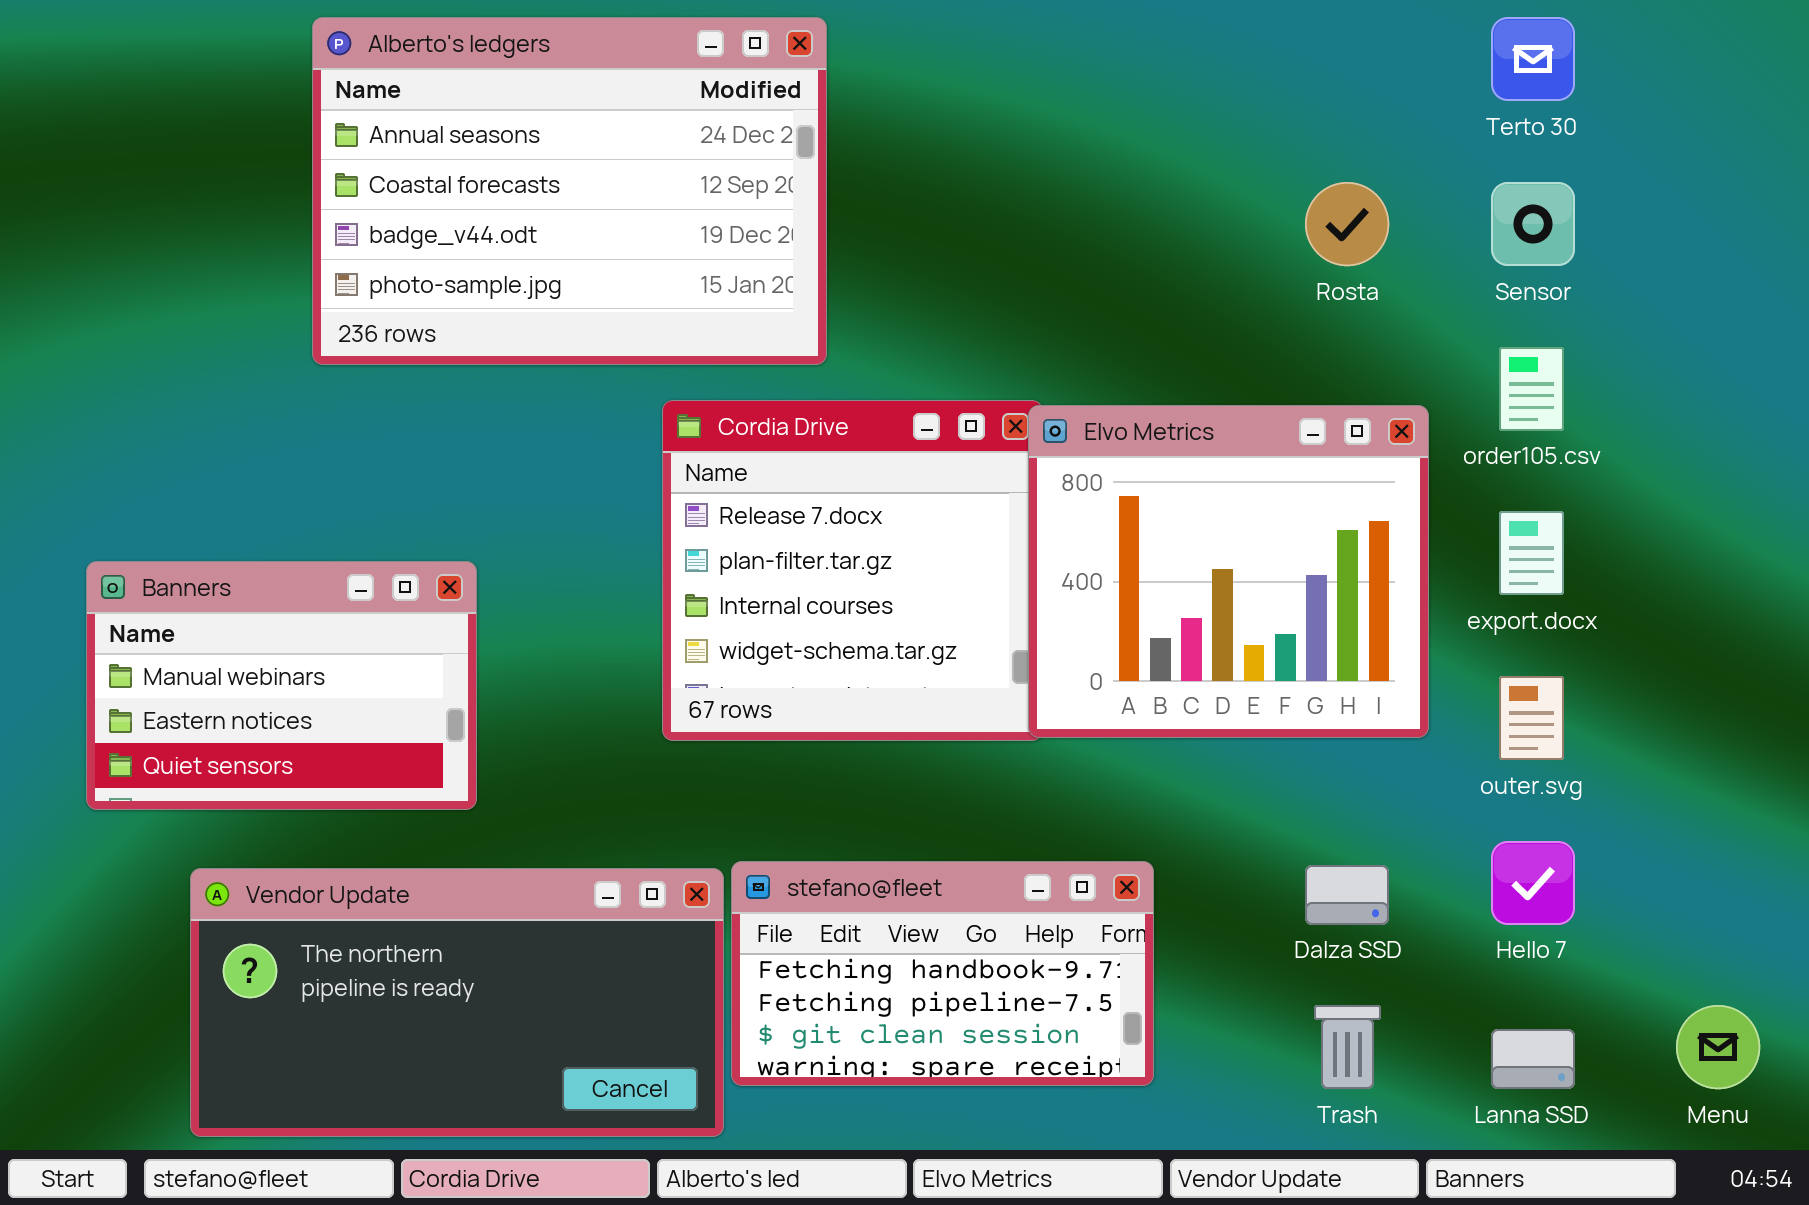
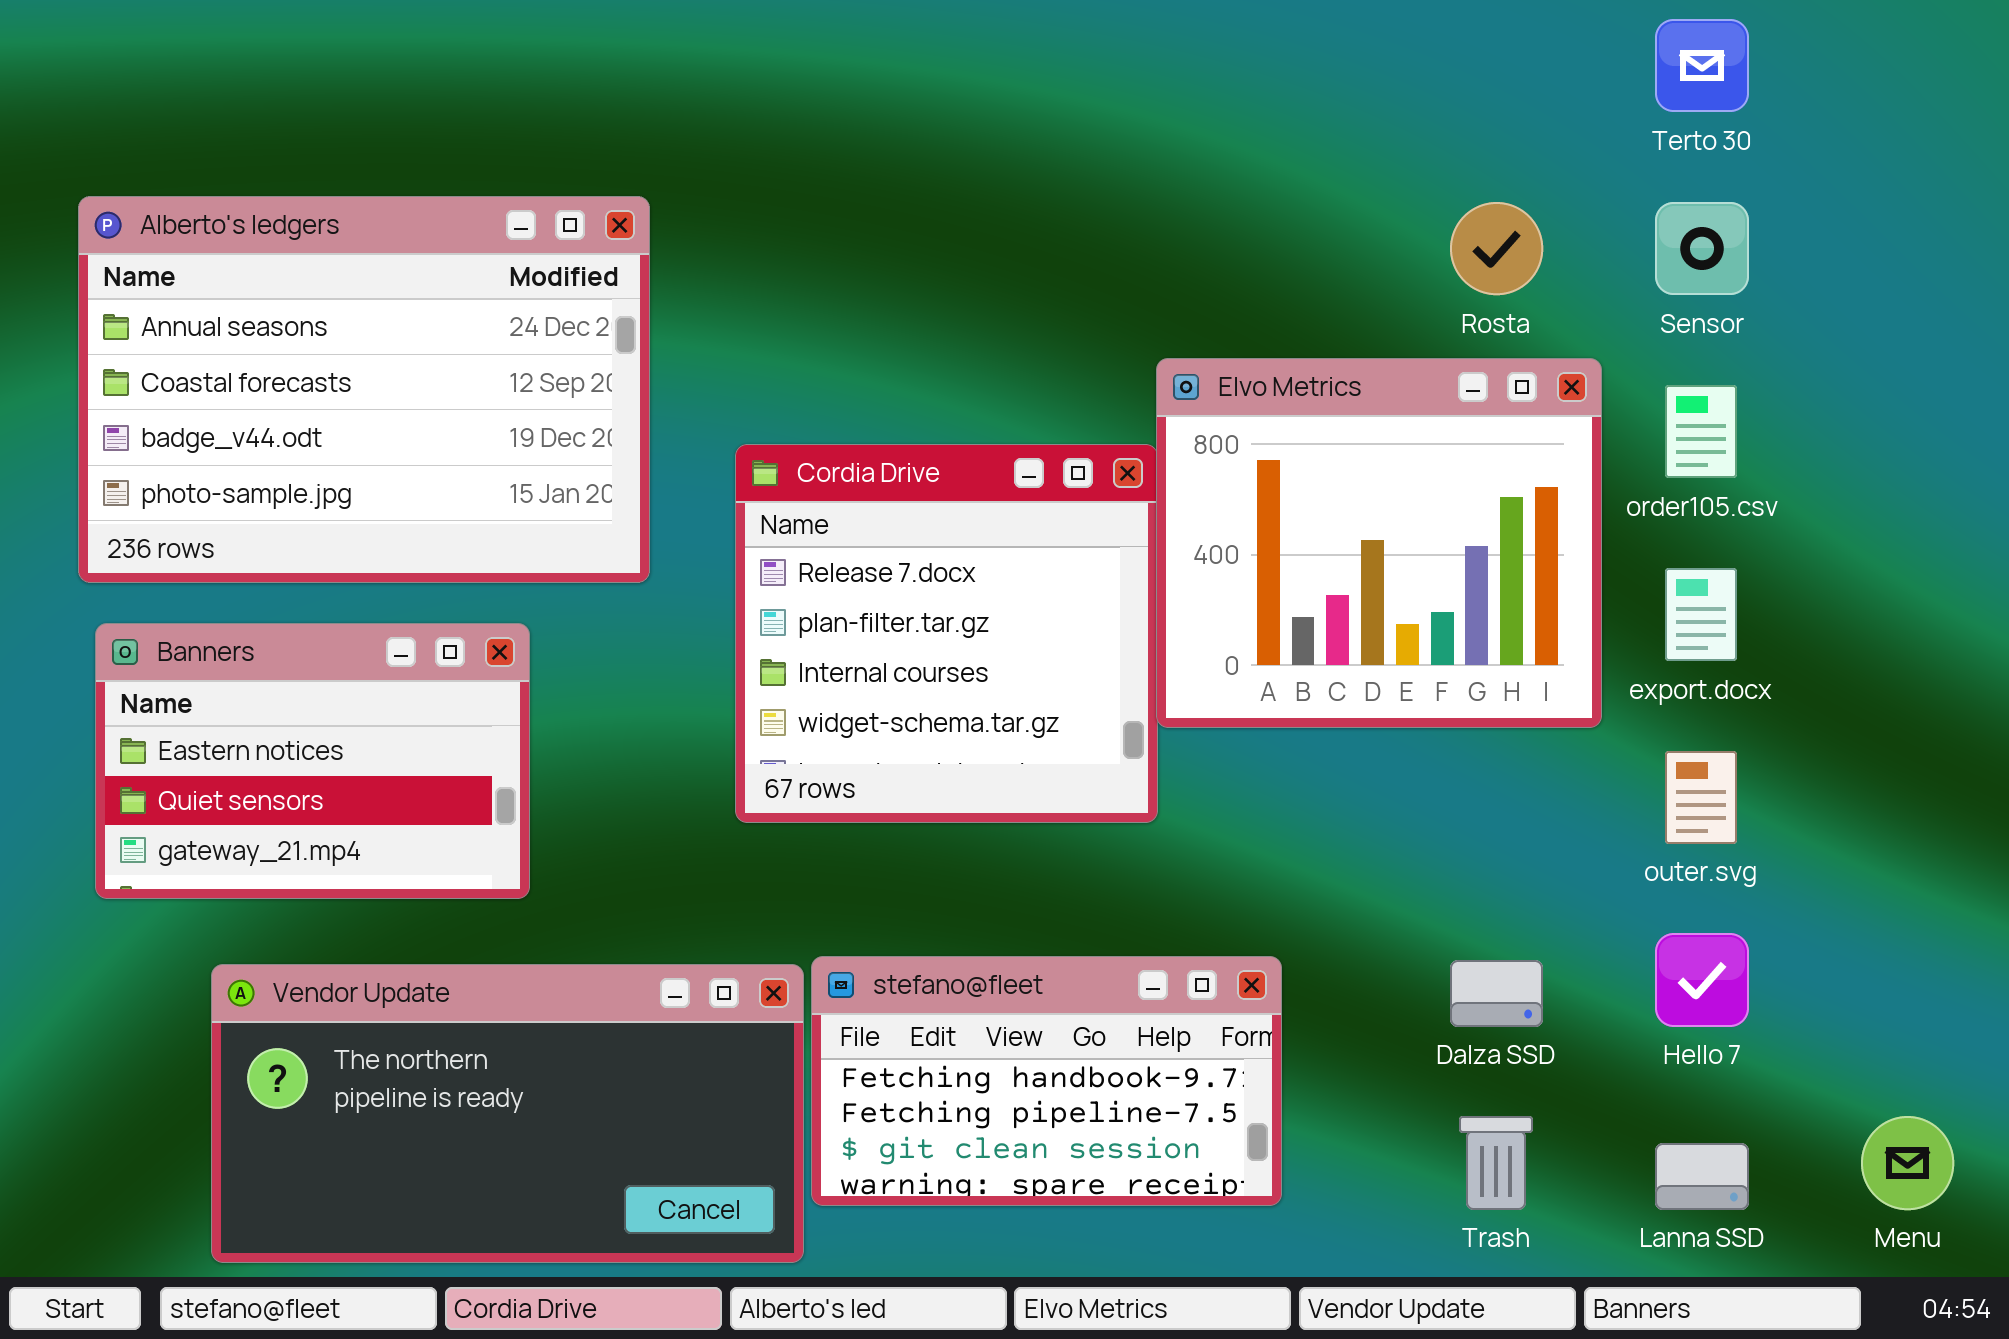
Alberto's ledgers: [312,17,827,365] -> [78,196,650,583], moved
Elvo Metrics: [1028,405,1429,738] -> [1156,358,1602,728], moved
Banners: [86,561,477,810] -> [95,623,530,899], scrolled down 1 row

